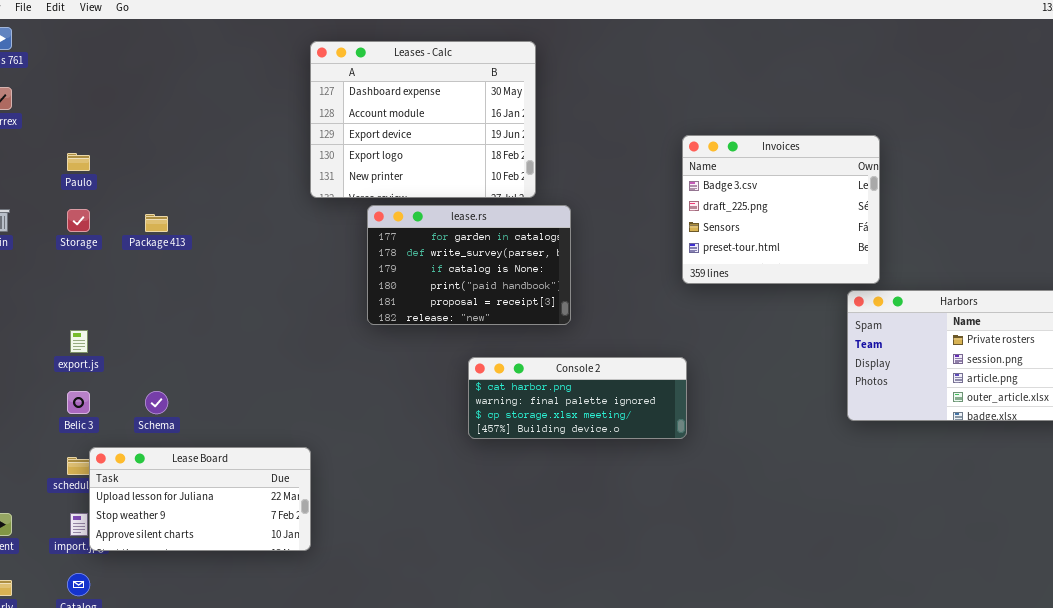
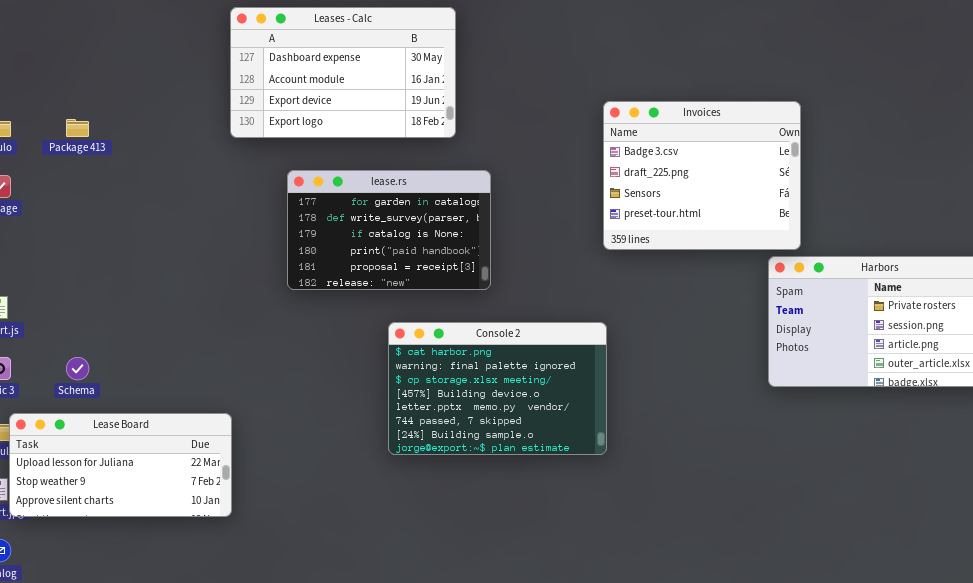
Leases - Calc: [310,41,536,198] -> [230,7,456,138], resized
Package 413: [145,214,168,232] -> [66,119,89,137], moved
Console 2: [468,357,687,439] -> [388,322,607,455], resized

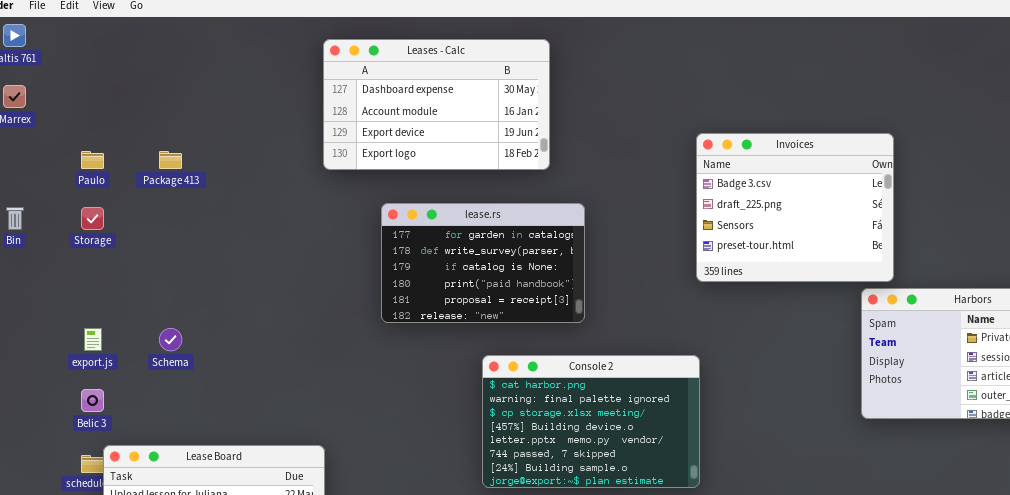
Schema: [66,357,89,380] -> [159,328,182,351], moved

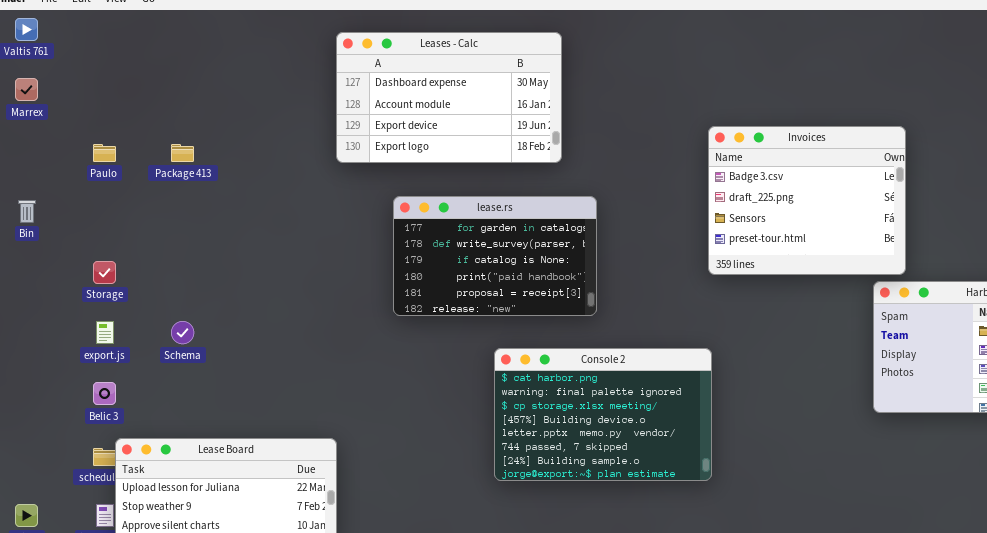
Storage: [81,207,104,230] -> [93,261,116,284], moved

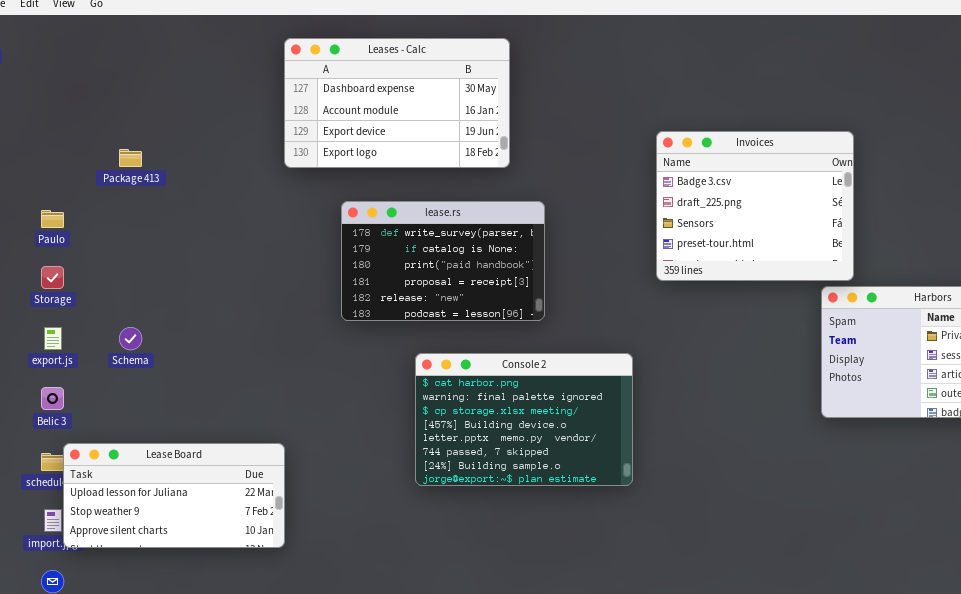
Paulo: [93,144,116,162] -> [41,210,64,228], moved
lease.rs: [393,196,597,316] -> [341,201,545,321], scrolled down 1 row
Console 2: [494,348,712,481] -> [415,353,633,486], moved

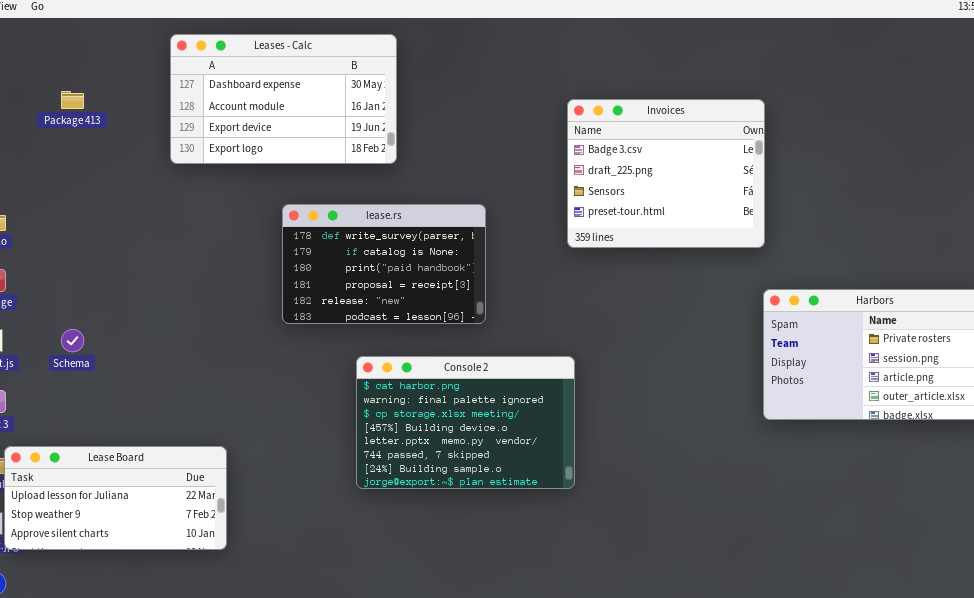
Leases - Calc: [284,38,510,168] -> [170,34,397,164], moved
Invoices: [656,131,854,281] -> [567,99,765,248], moved
Package 413: [119,149,142,167] -> [61,91,84,109], moved

